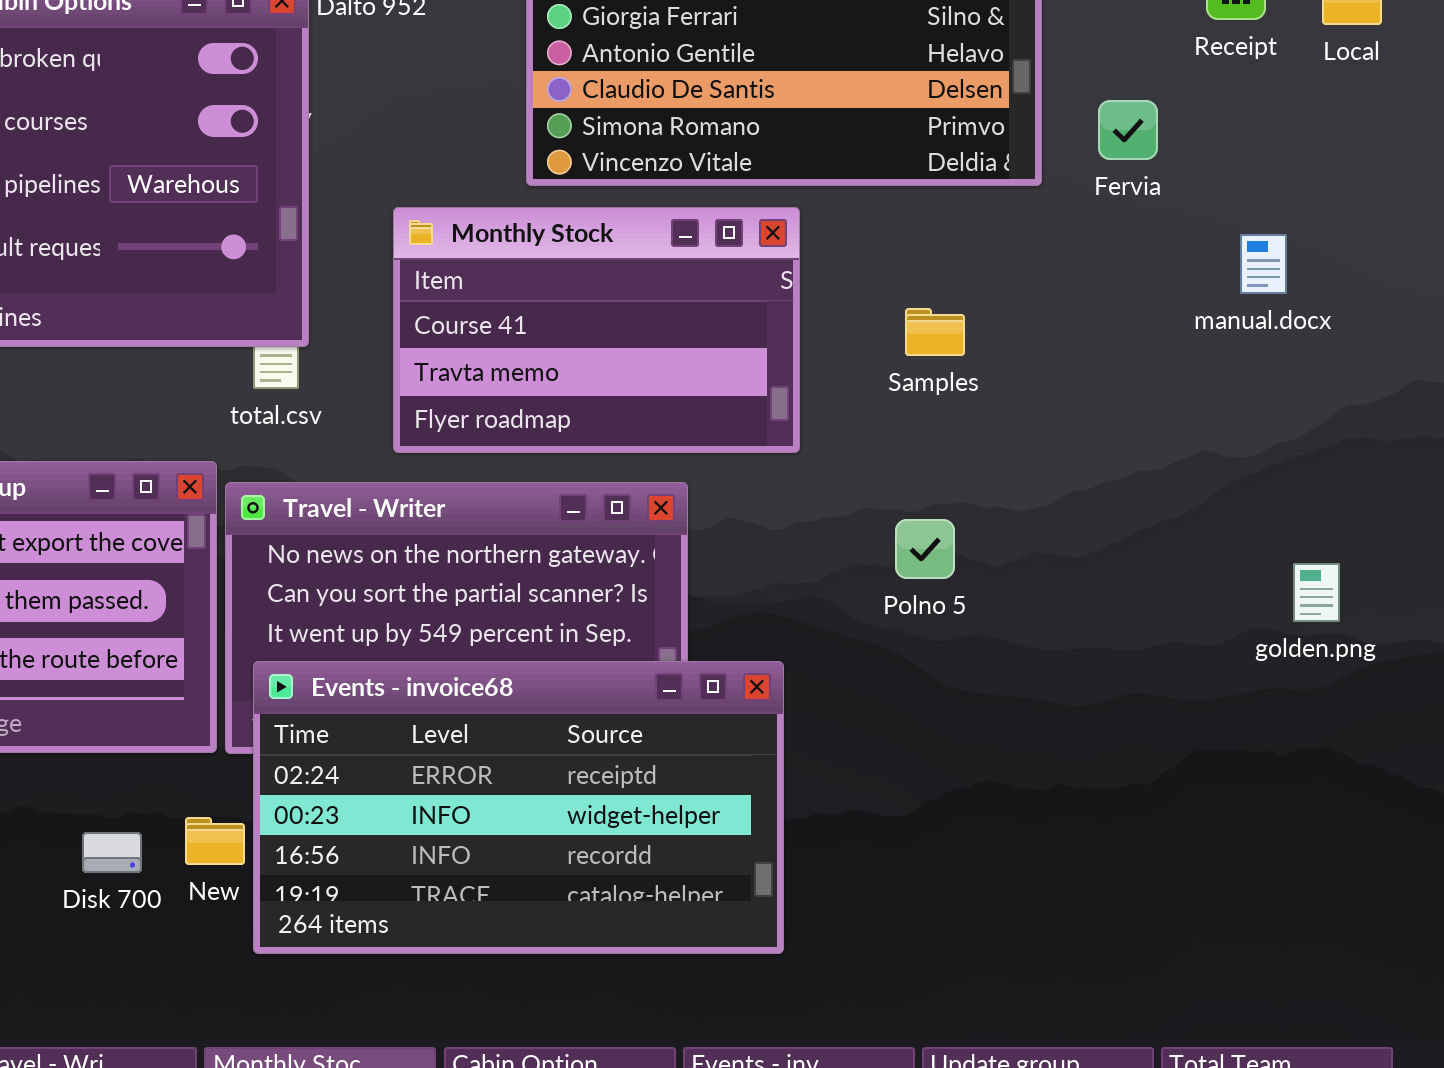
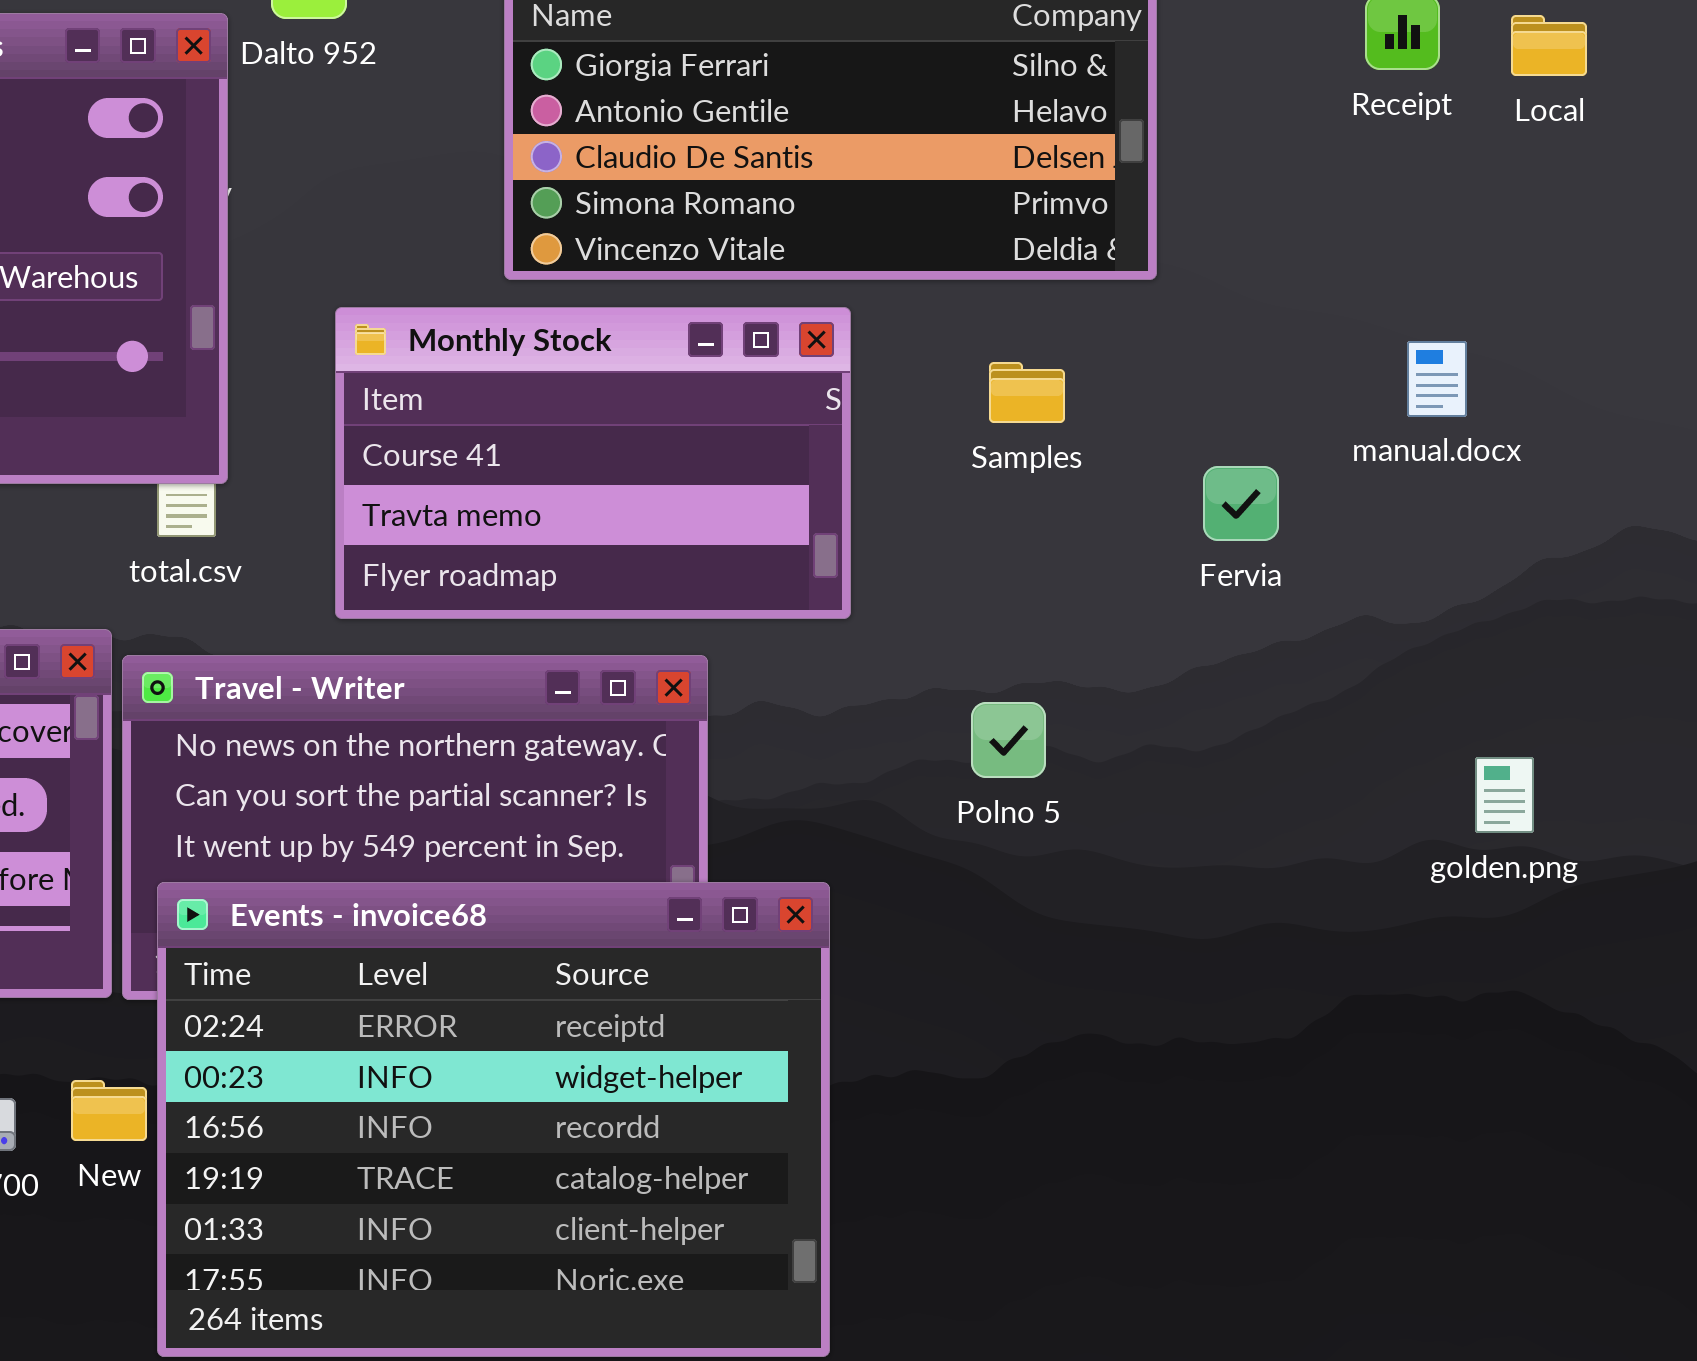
Fervia: [1098,100,1158,160] -> [1203,466,1279,541], moved
Samples: [905,308,965,356] -> [989,362,1065,423], moved
Events - invoice68: [253,661,784,954] -> [157,882,830,1357], resized

